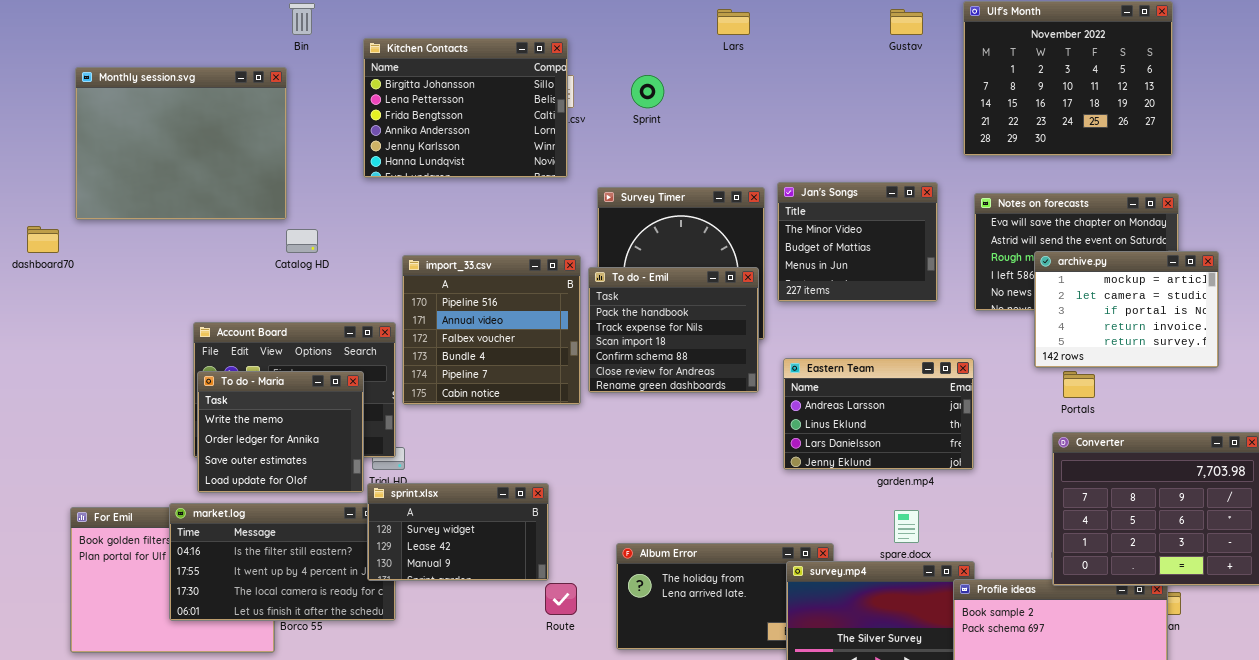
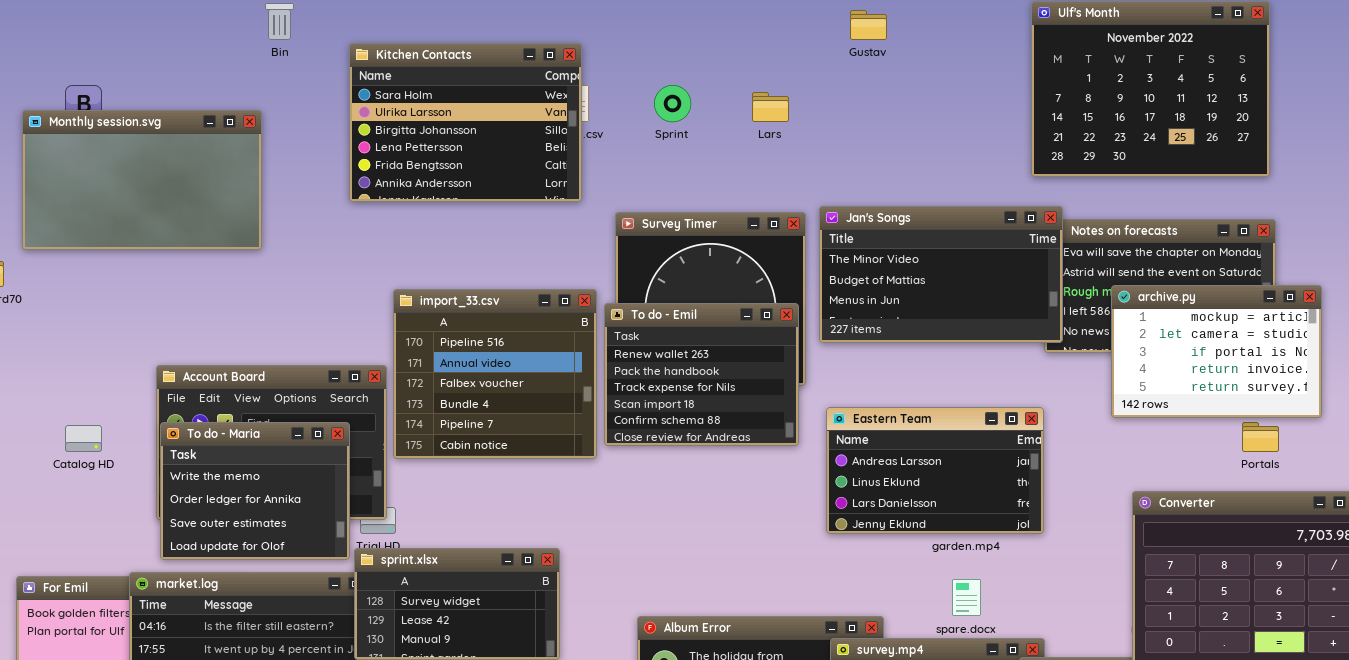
Lars: [717,9,750,35] -> [752,92,789,122], moved
Gustav: [890,9,923,35] -> [850,10,887,40], moved
Kitchen Contacts: [363,38,568,178] -> [349,43,582,202], scrolled up 2 rows
Monthly session.svg: [75,67,287,220] -> [22,110,262,250], resized
Jan's Songs: [777,182,938,302] -> [819,206,1063,343], resized
Catalog HD: [286,229,318,253] -> [65,425,102,452], moved
To do - Emil: [588,267,759,393] -> [604,303,799,446], scrolled up 1 row
Portals: [1063,371,1095,398] -> [1242,422,1279,452], moved

